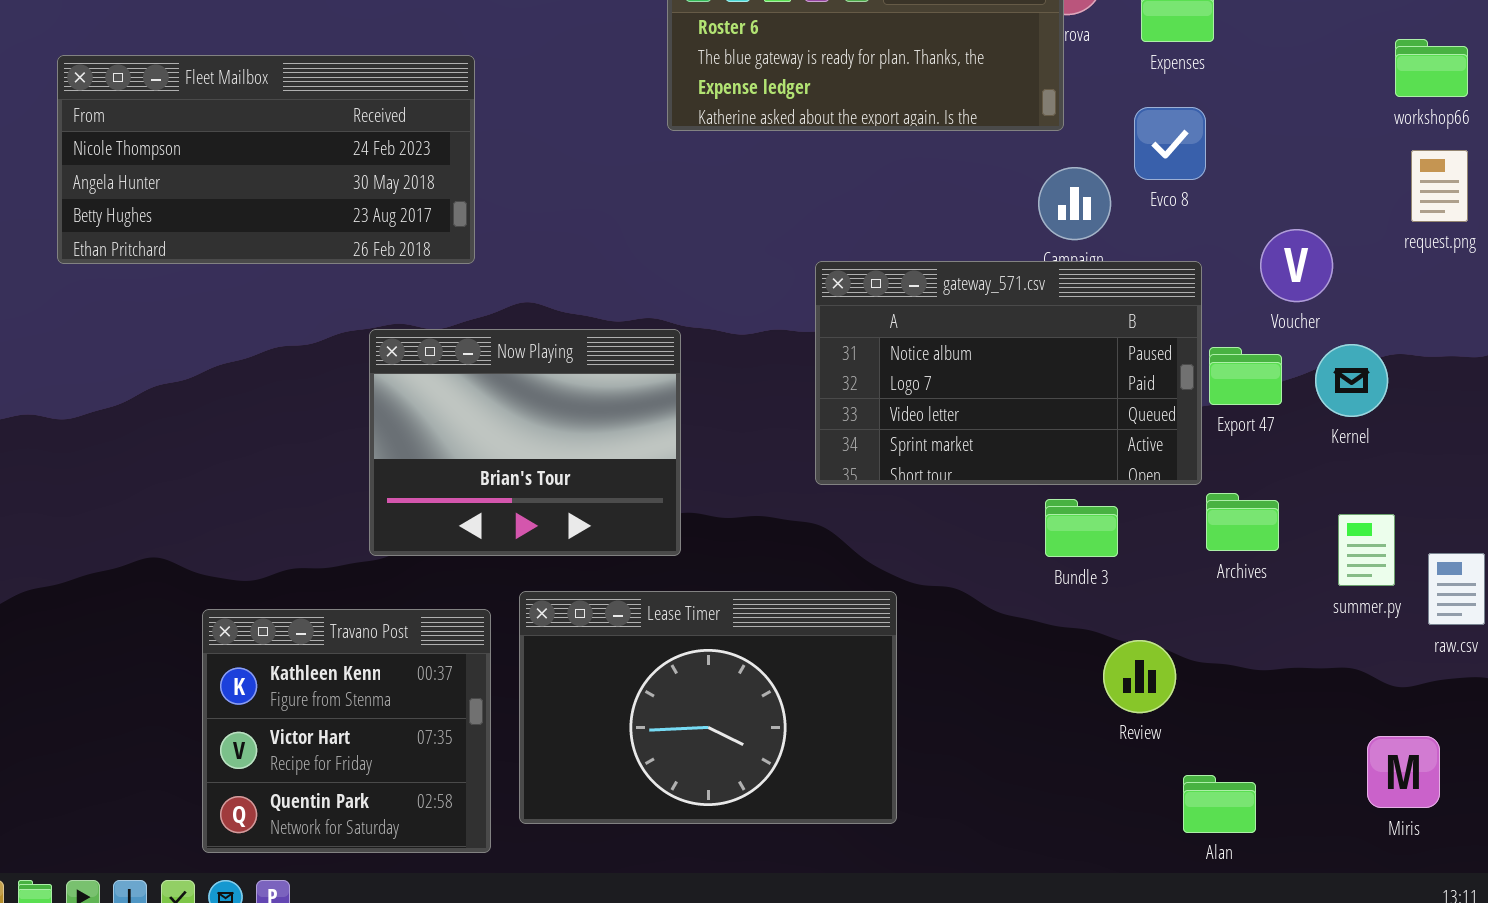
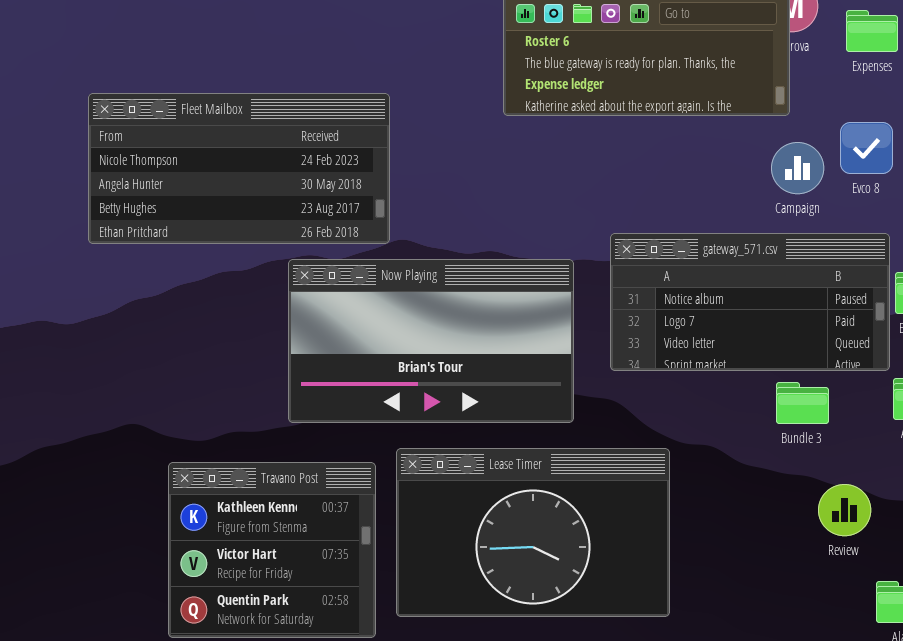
Fleet Mailbox: [57,55,475,264] -> [88,93,390,244], moved
Evco 8: [1134,107,1206,180] -> [840,122,893,174], moved
gateway_571.csv: [815,261,1202,485] -> [610,233,890,371], resized
Now Playing: [369,329,681,556] -> [288,259,574,423], resized

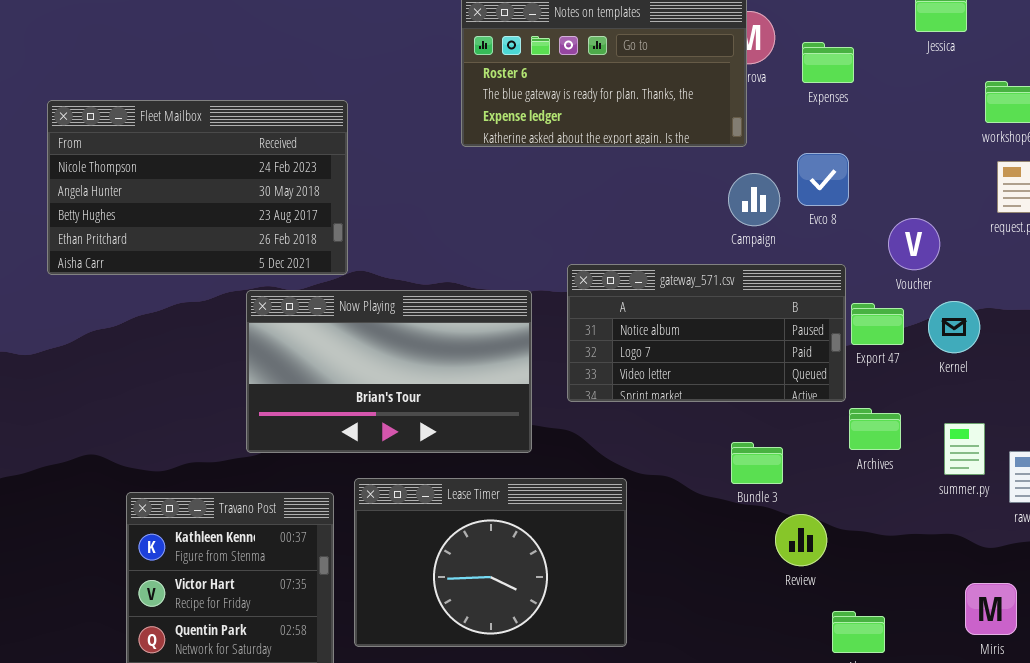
Fleet Mailbox: [88,93,390,244] -> [47,100,348,275], resized
Bundle 3: [776,382,829,424] -> [731,442,783,484], moved

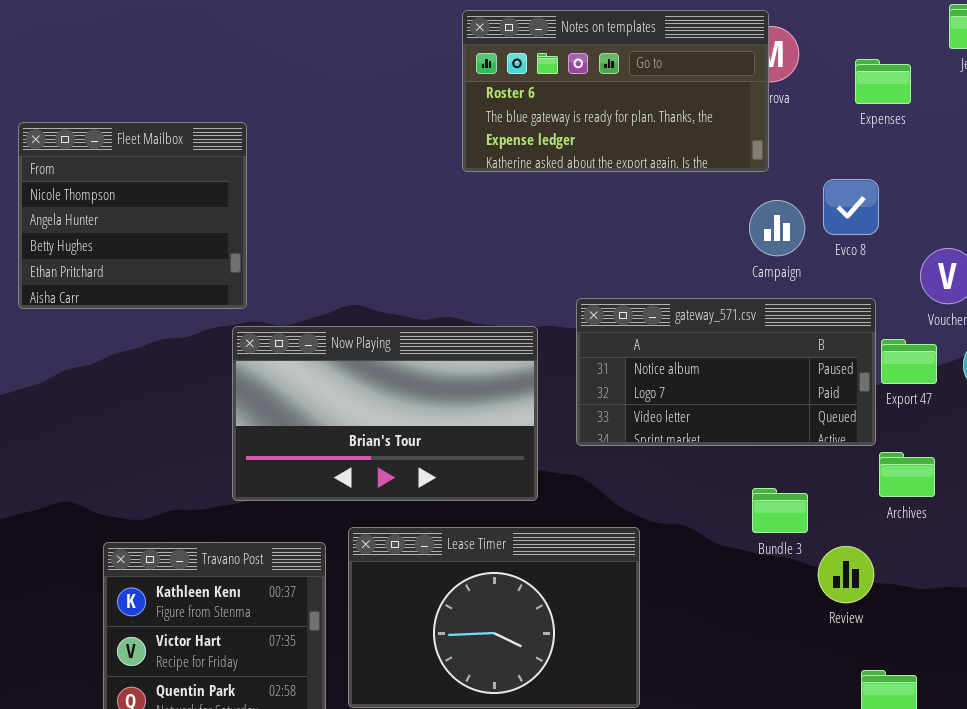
Expenses: [802,42,854,83] -> [855,59,911,104], moved
Fleet Mailbox: [47,100,348,275] -> [18,122,247,309], resized
Review: [775,514,827,566] -> [818,546,874,603], moved

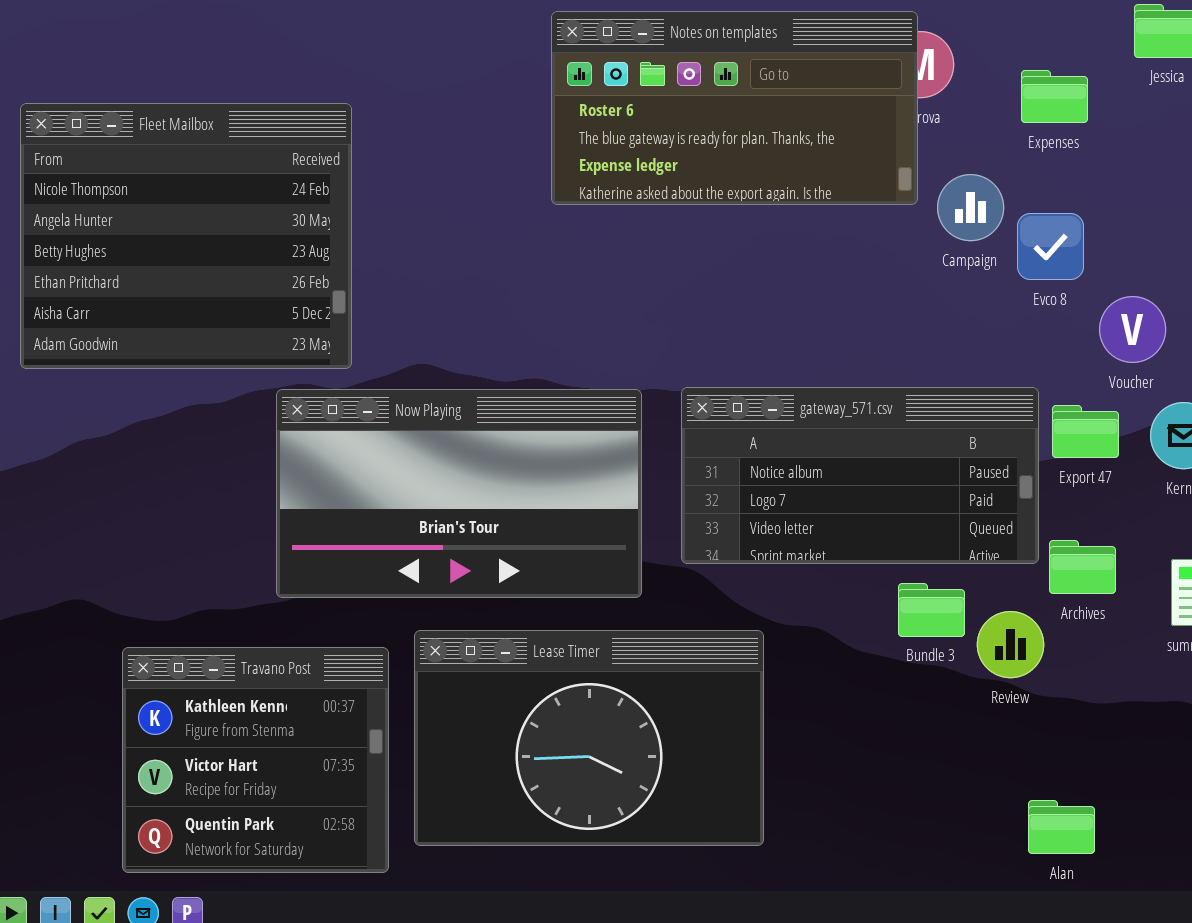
Fleet Mailbox: [18,122,247,309] -> [20,103,352,369], resized
Evco 8: [823,179,879,235] -> [1017,213,1084,280], moved
Campaign: [749,200,805,256] -> [937,174,1004,241], moved
gateway_571.csv: [576,298,876,446] -> [681,387,1039,564], moved
Review: [818,546,874,603] -> [977,611,1044,678], moved

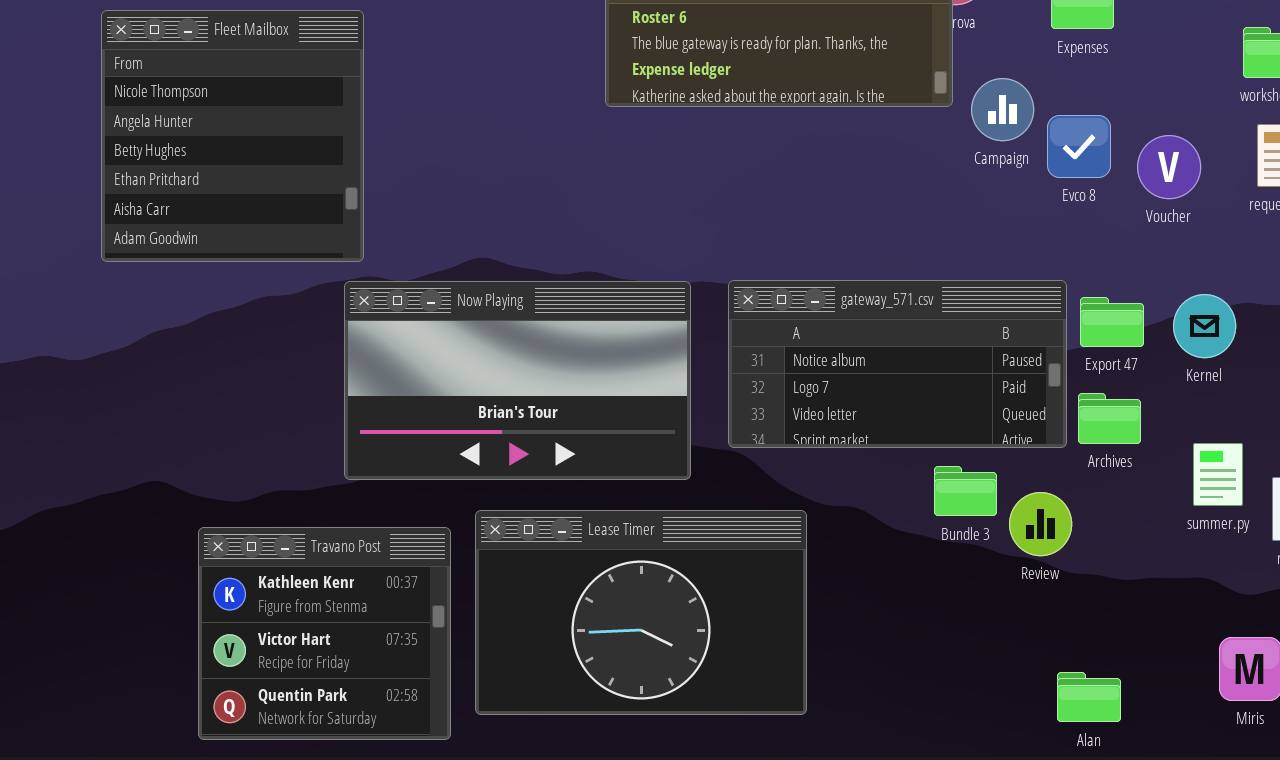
Fleet Mailbox: [20,103,352,369] -> [101,10,364,262], resized
Voucher: [1099,296,1166,363] -> [1137,135,1201,199], moved
Archives: [1049,540,1116,594] -> [1078,393,1141,444], moved

